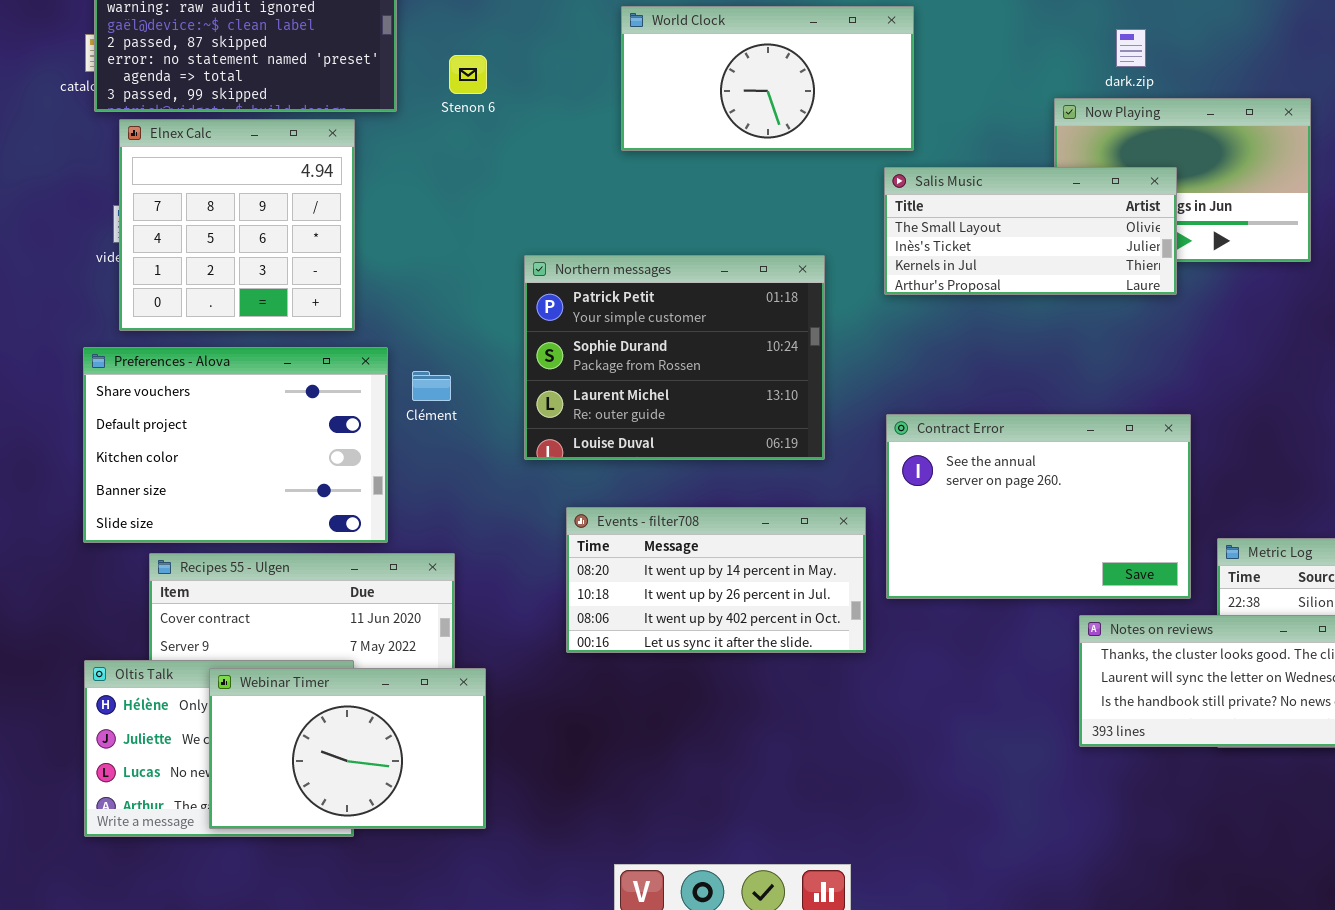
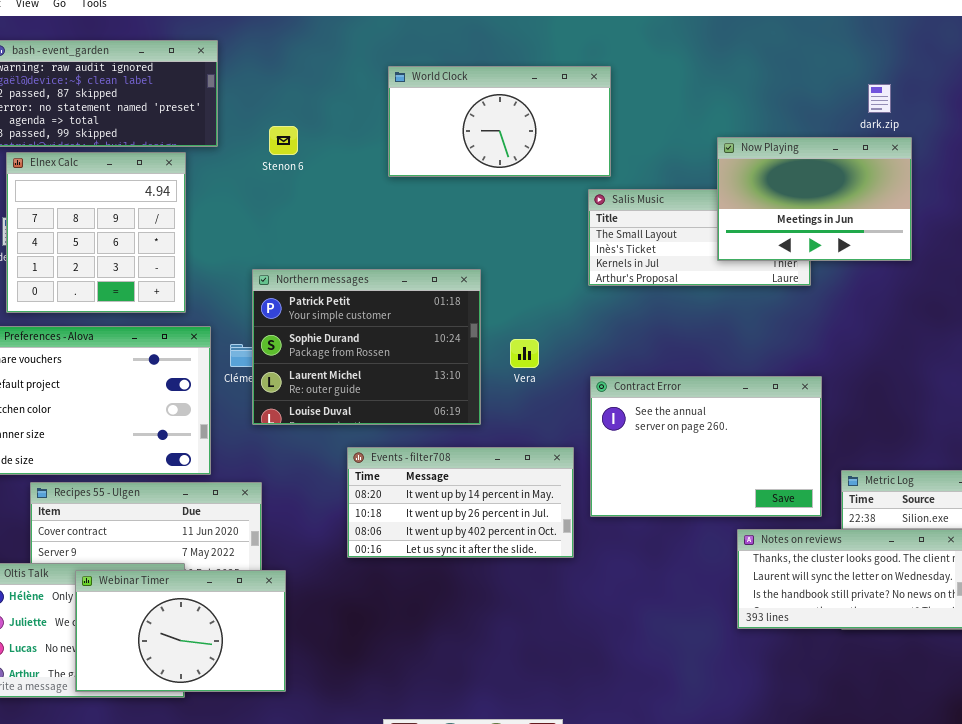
dark.zip: [1116,29,1146,67] -> [868,84,891,113], moved
Stenon 6: [449,55,487,94] -> [269,126,298,155], moved
Now Playing: [1054,98,1311,262] -> [717,137,912,261], raised
Northern messages: [524,255,825,460] -> [252,269,481,425], moved

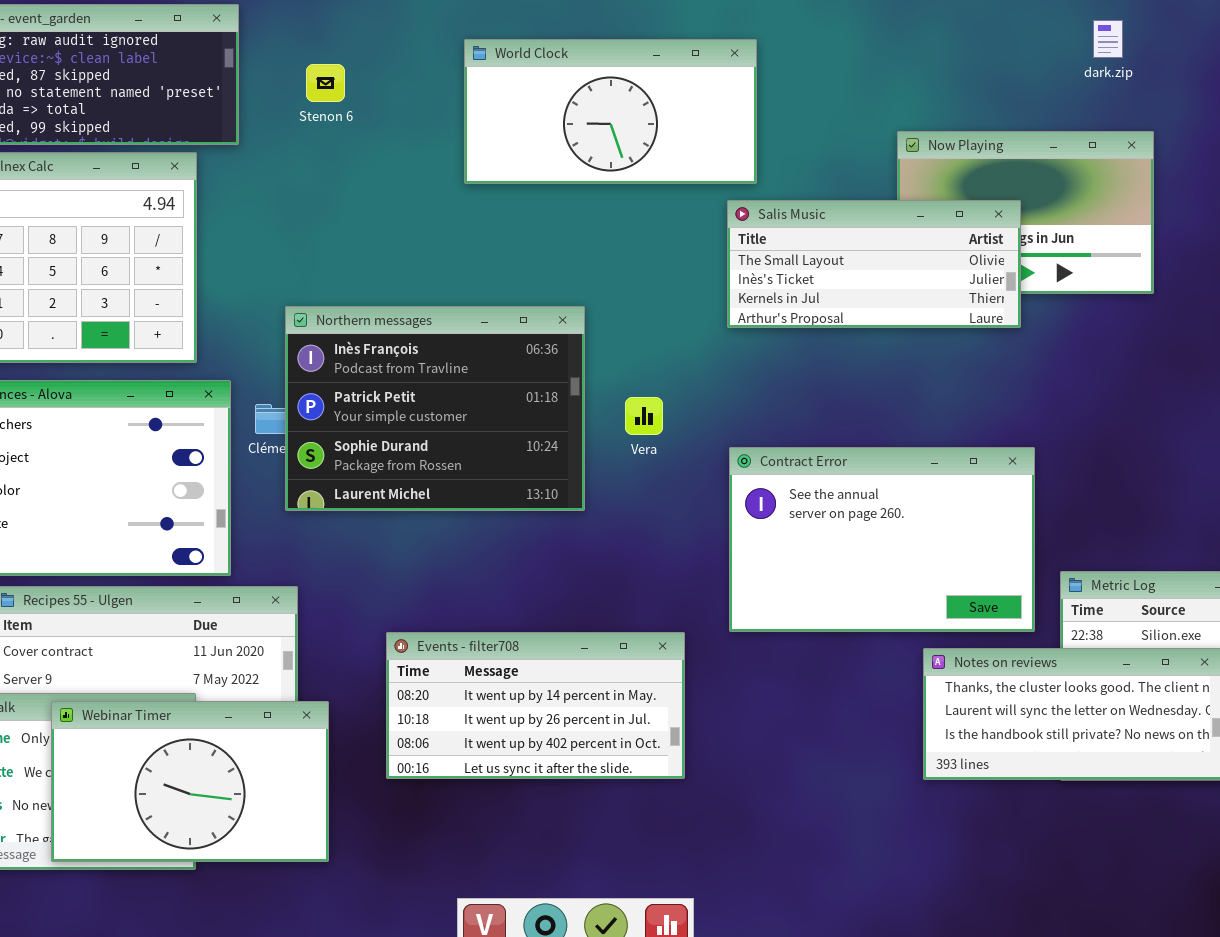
dark.zip: [868,84,891,113] -> [1093,20,1123,58], moved
Stenon 6: [269,126,298,155] -> [306,64,345,102], moved
Salis Music: [588,189,811,286] -> [727,200,1021,328], raised
Northern messages: [252,269,481,425] -> [285,306,585,511], scrolled up 1 row
Events - filter708: [347,447,574,558] -> [386,632,685,779], moved

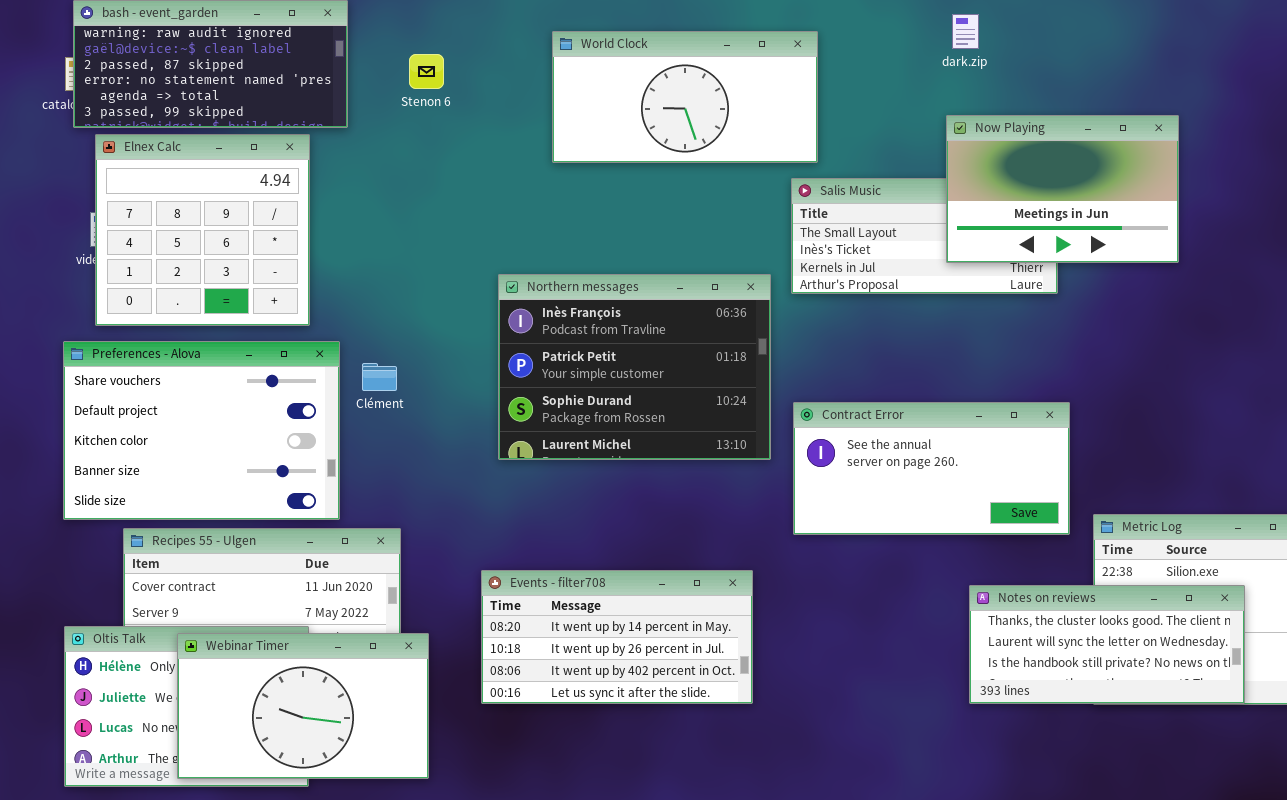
dark.zip: [1093,20,1123,58] -> [952,14,979,49], moved
Now Playing: [897,131,1154,294] -> [946,115,1179,263], raised
Northern messages: [285,306,585,511] -> [498,274,771,460], moved
Contract Error: [729,447,1035,632] -> [793,402,1070,535], resized

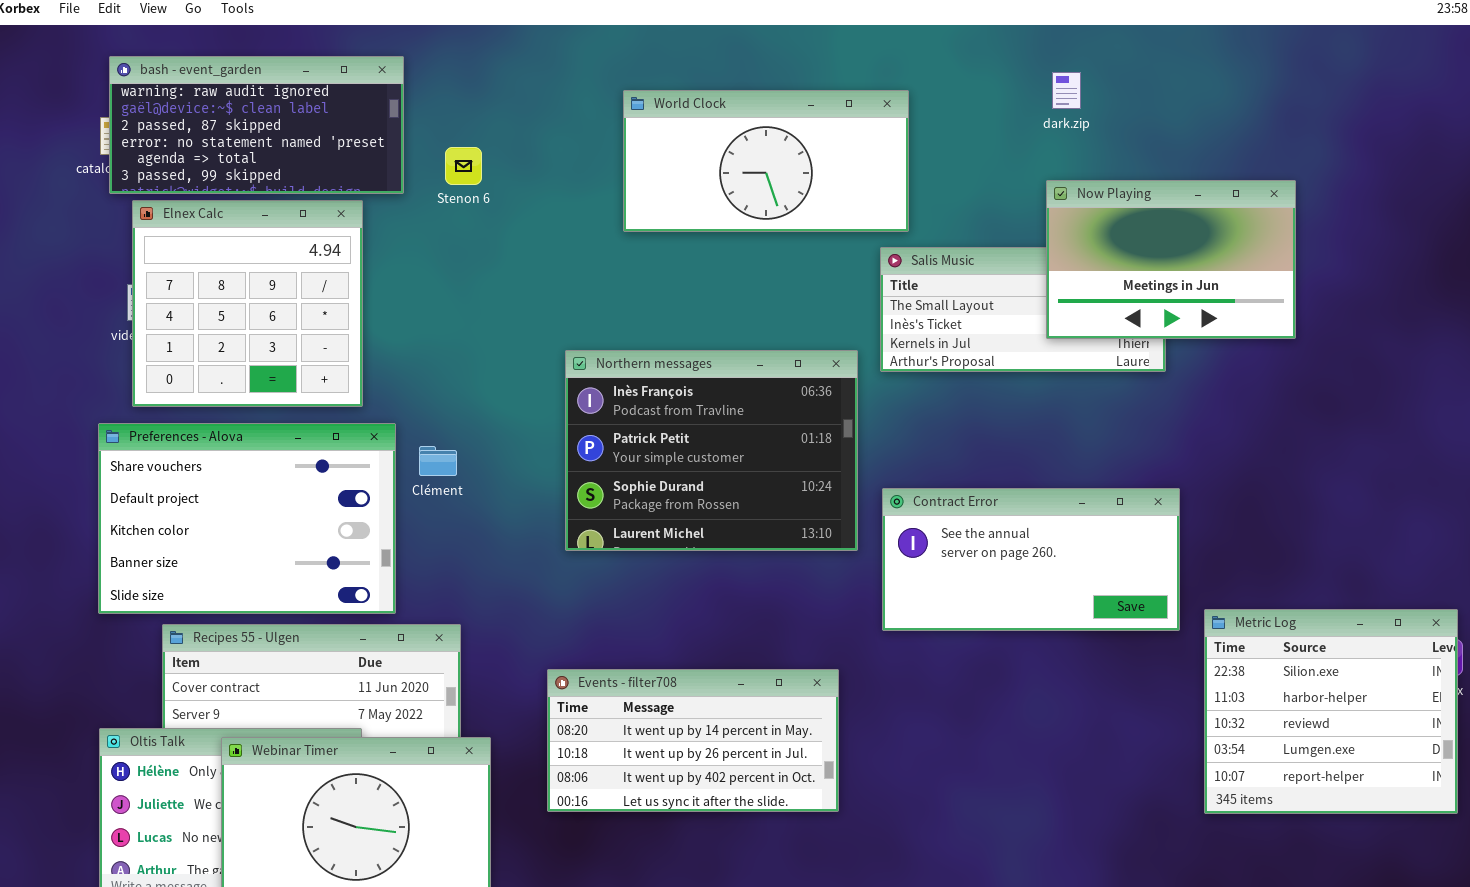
Stenon 6: [409,54,444,89] -> [445,147,482,185], moved
Notes on reviews: [969,585,1245,704] -> none, closed

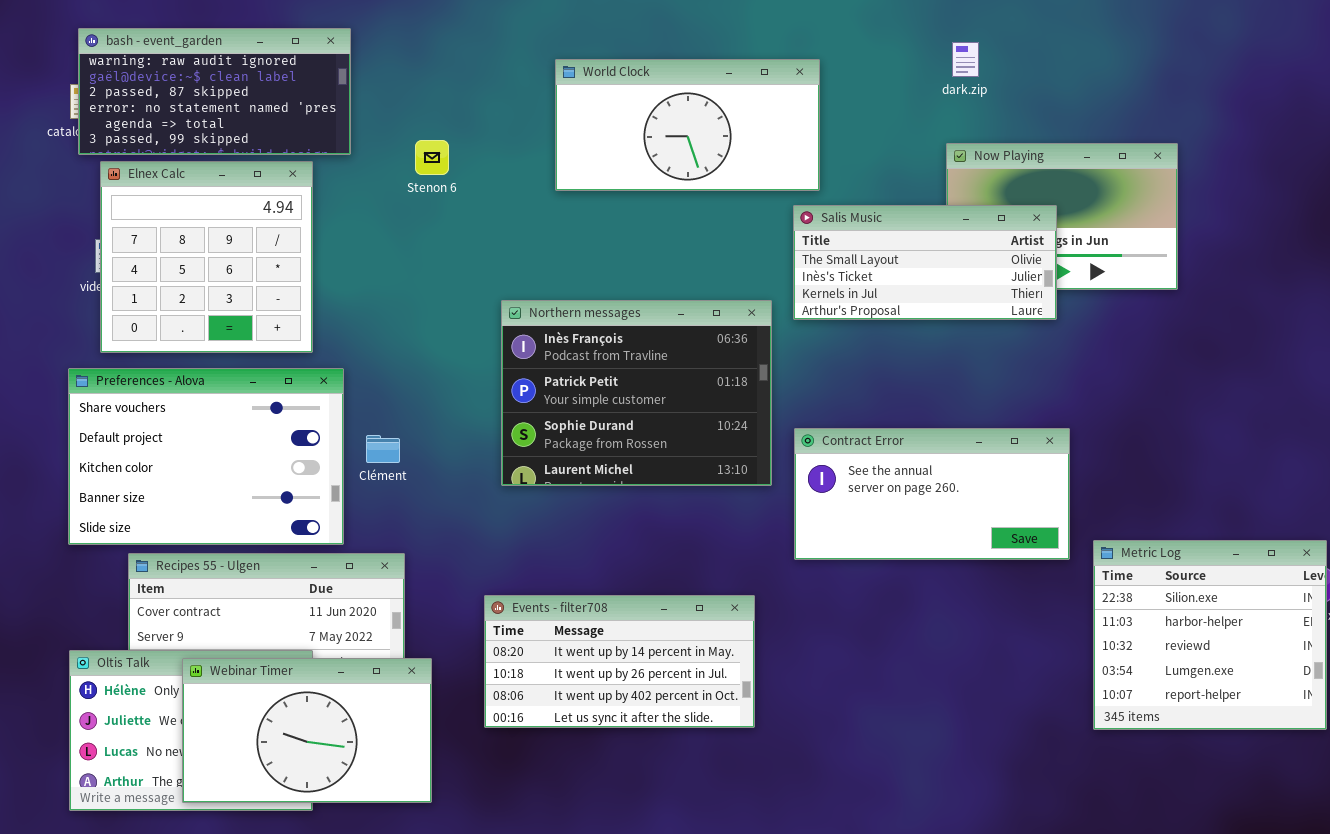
Stenon 6: [445,147,482,185] -> [415,140,449,175], moved
Salis Music: [880,247,1166,372] -> [793,205,1057,320], raised
Clément: [419,446,457,476] -> [366,435,400,463], moved

